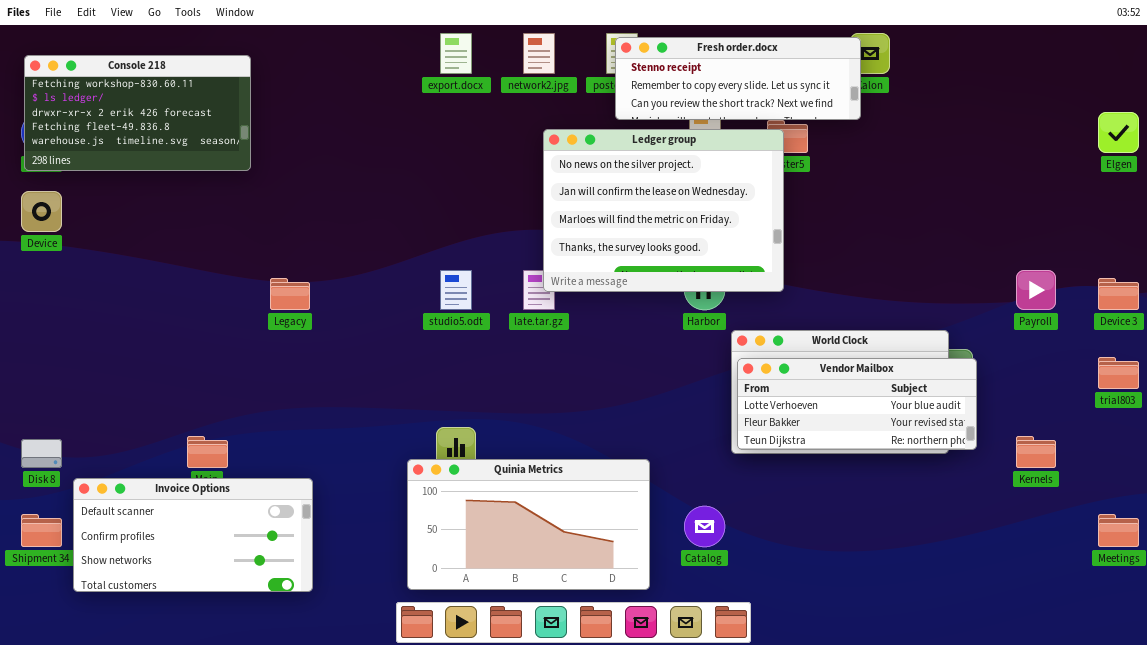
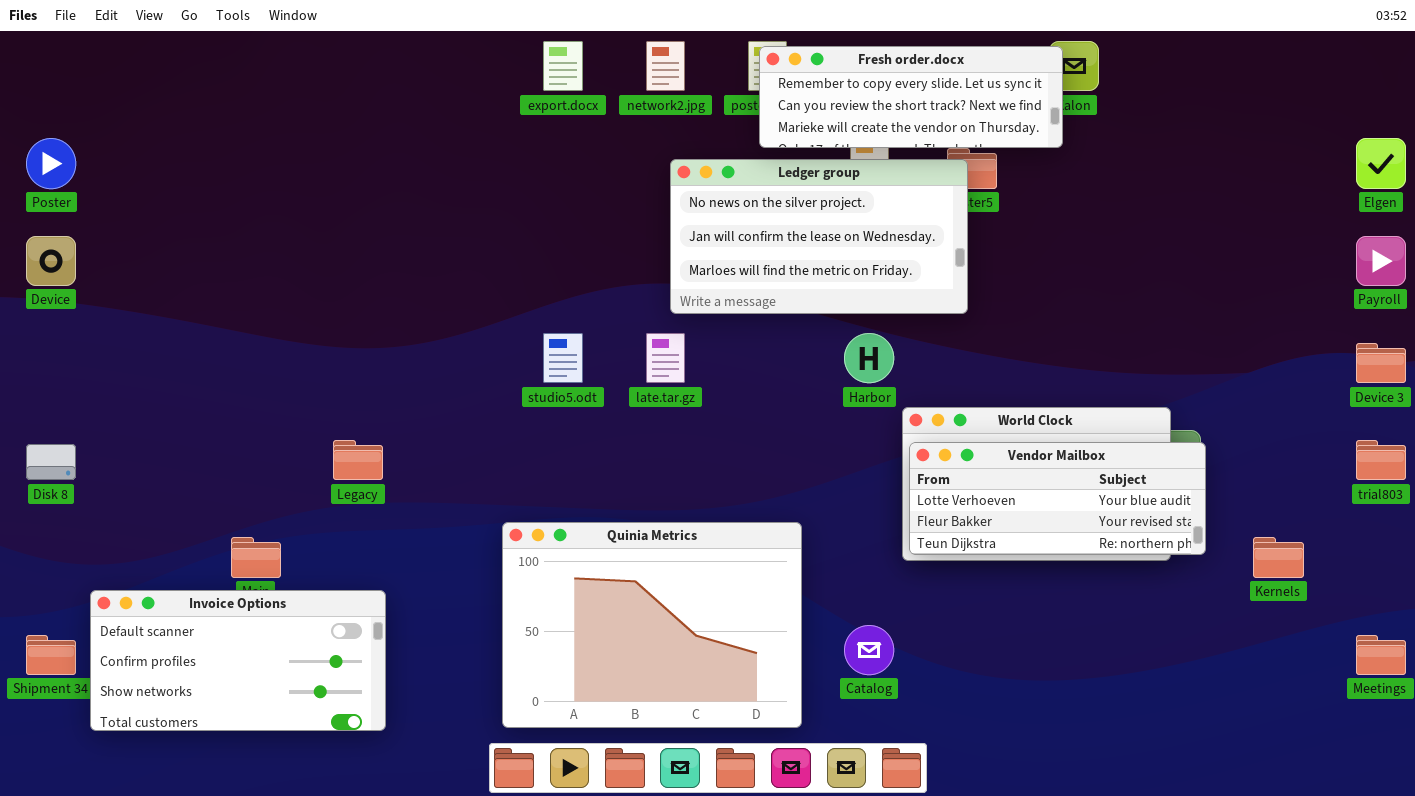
Fresh order.docx: [615,37,861,120] -> [759,46,1063,148], scrolled down 1 row
Console 218: [24,55,251,171] -> none, closed
Ledger group: [543,129,784,292] -> [670,159,968,314], resized
Payroll: [1016,270,1056,310] -> [1356,236,1406,286], moved
Legacy: [270,278,310,310] -> [333,440,383,480], moved
Disk 8: [21,439,62,468] -> [26,444,76,480], moved
Quinia Metrics: [407,459,650,590] -> [502,522,802,728], resized

